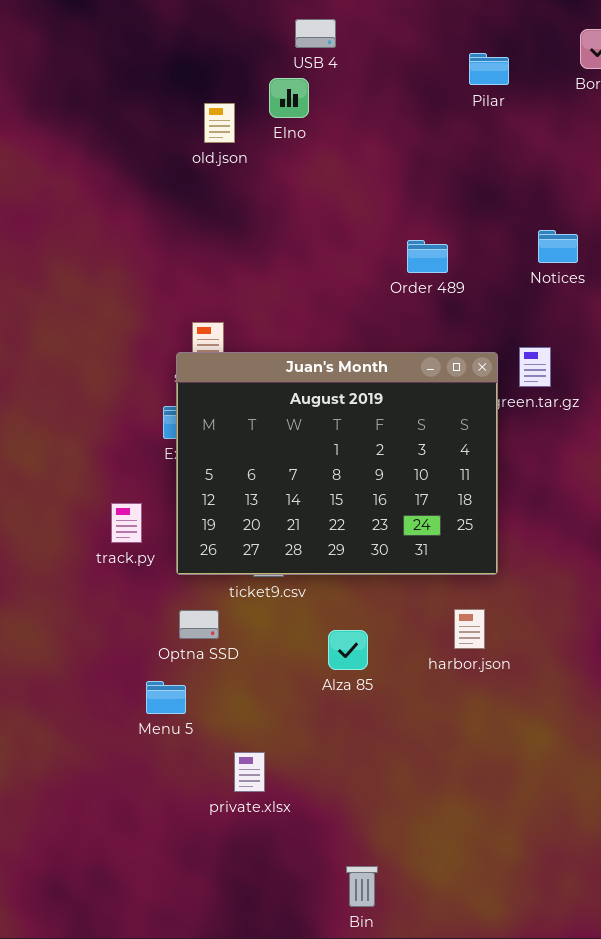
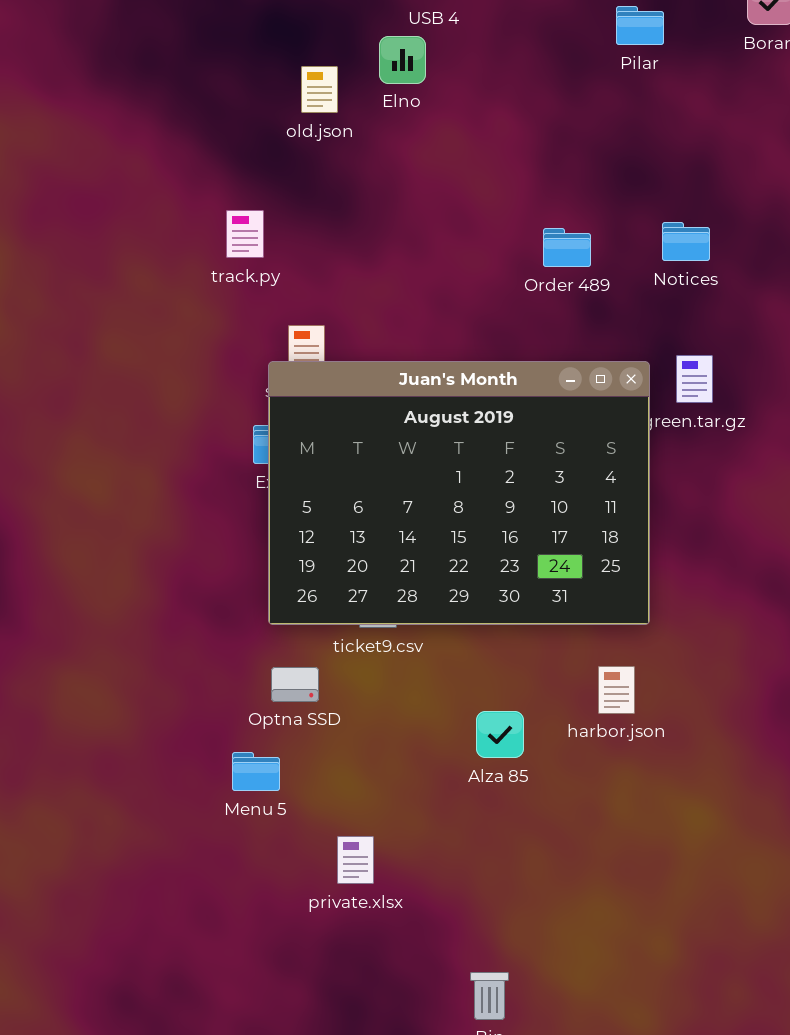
Notices: [538,230,578,263] -> [662,222,710,261], moved
track.py: [111,503,142,543] -> [226,210,264,258], moved
Alza 85: [328,630,368,670] -> [476,711,524,758], moved

